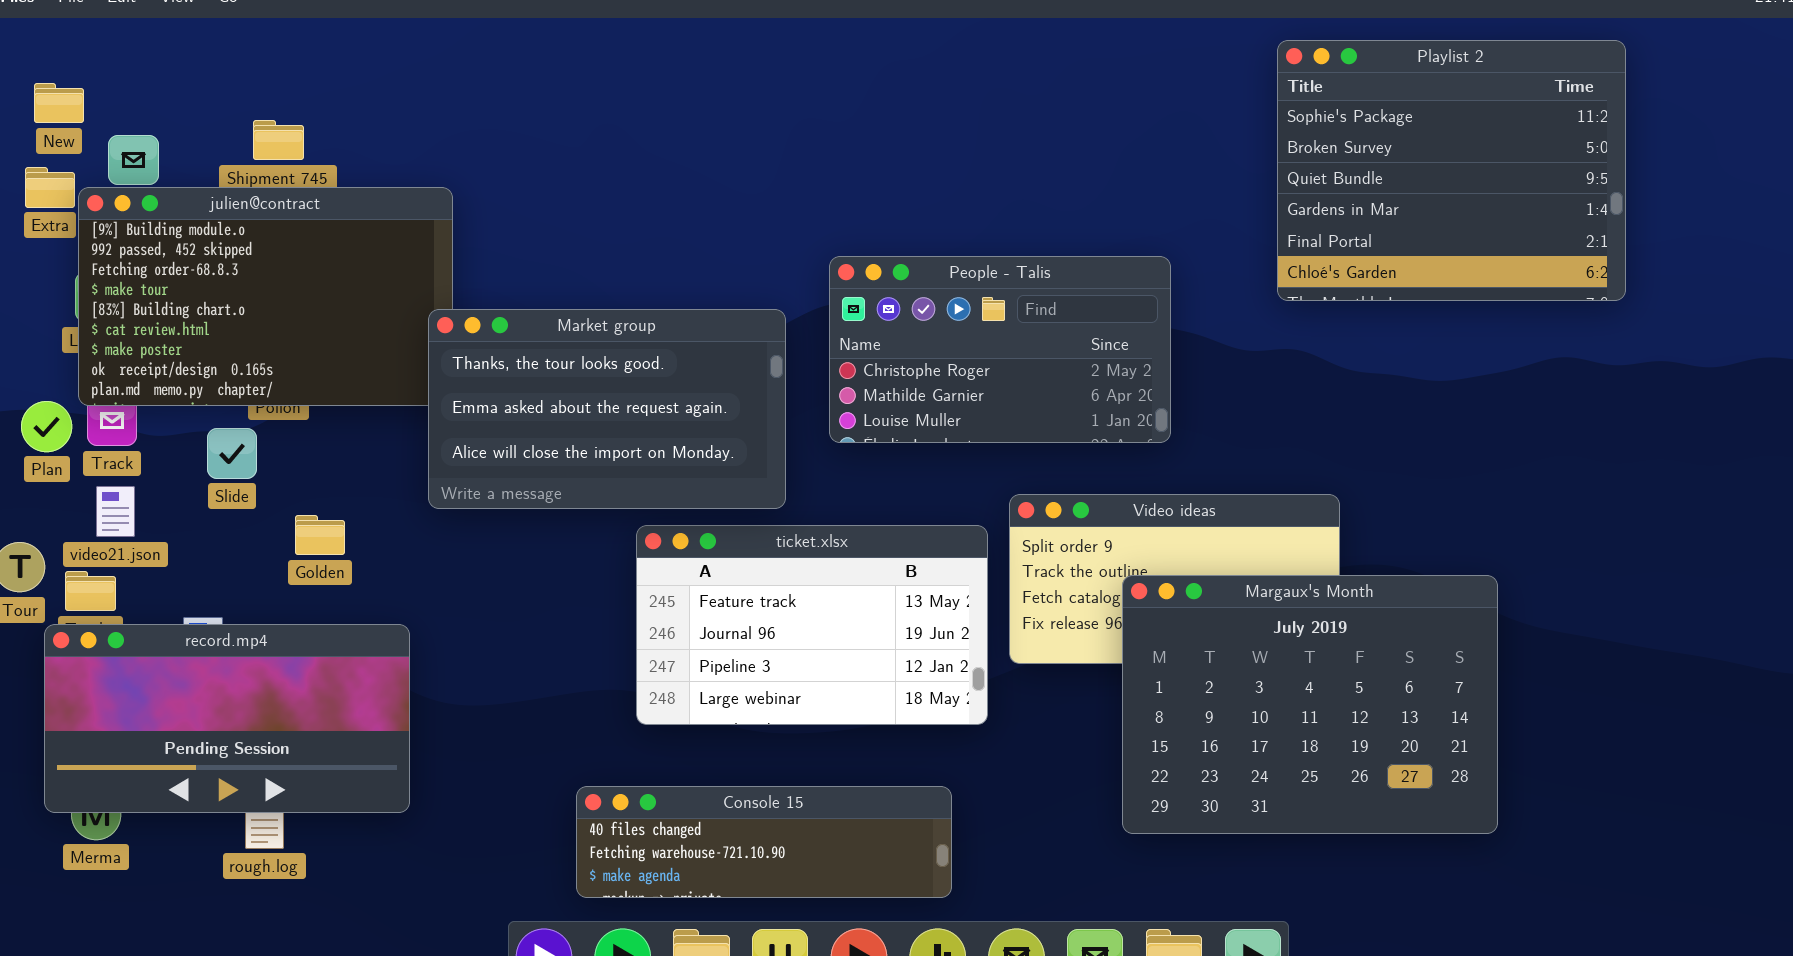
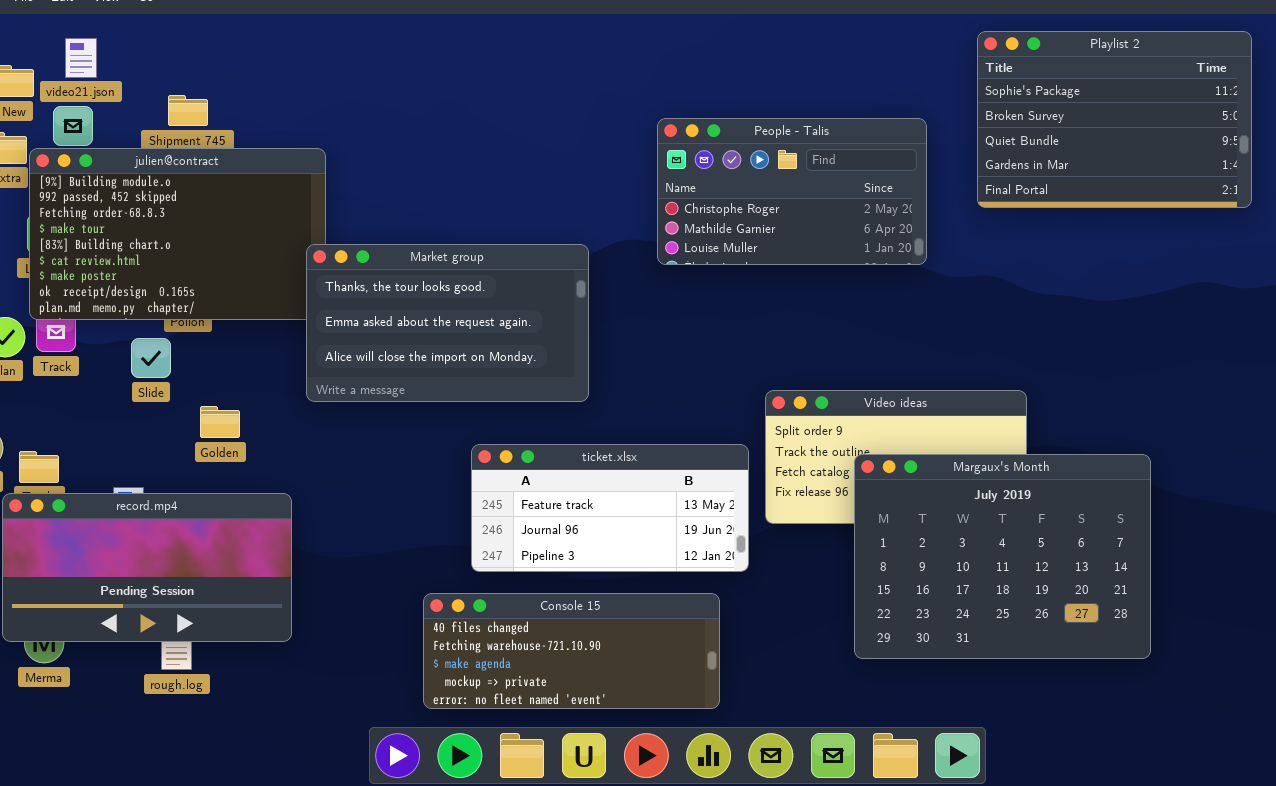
Playlist 2: [1277,40,1626,301] -> [977,31,1252,208], resized
People - Talis: [829,256,1171,443] -> [657,118,927,265], moved
video21.json: [96,486,135,537] -> [65,38,97,78], moved
ticket.xlsx: [636,525,988,725] -> [471,444,749,572], resized
Console 15: [576,786,952,898] -> [423,593,720,709], resized

